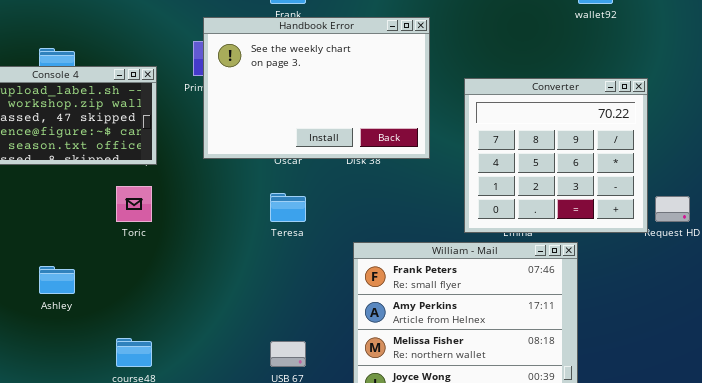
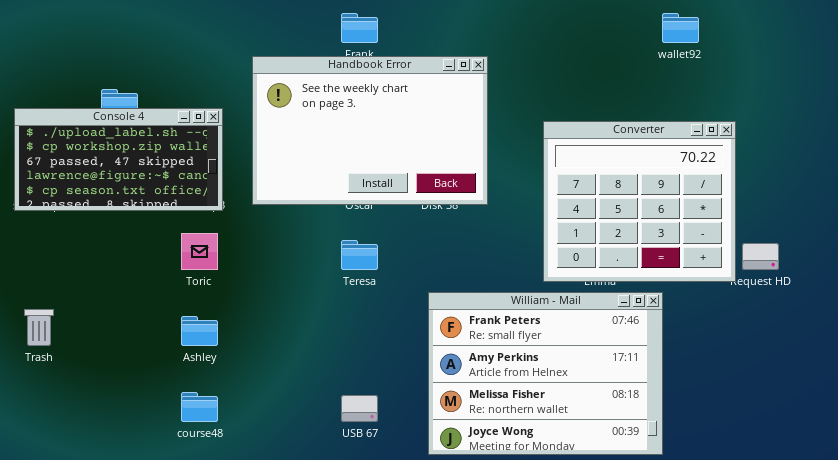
Handbook Error: [203,17,430,159] -> [252,56,488,205], moved
Ashley: [39,266,75,294] -> [181,316,218,346], moved

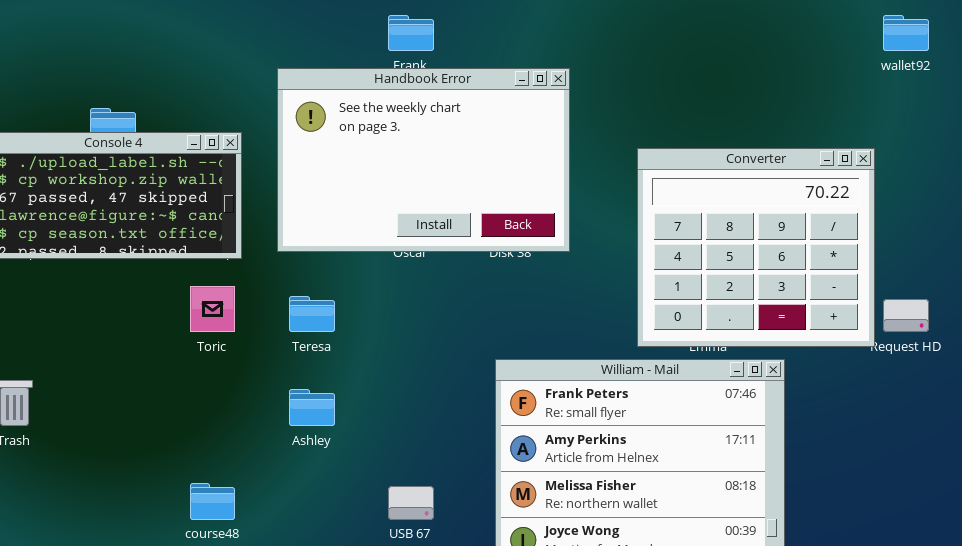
wallet92: [662,13,699,43] -> [883,15,929,51], moved
Teresa: [341,240,378,270] -> [289,296,335,332], moved
Ashley: [181,316,218,346] -> [289,389,335,426], moved

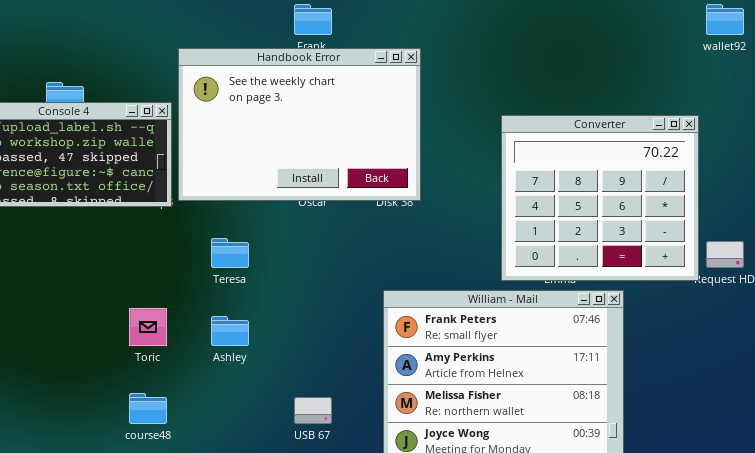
Handbook Error: [277,68,570,252] -> [178,48,421,201], moved
Toric: [190,286,235,332] -> [129,308,167,346], moved

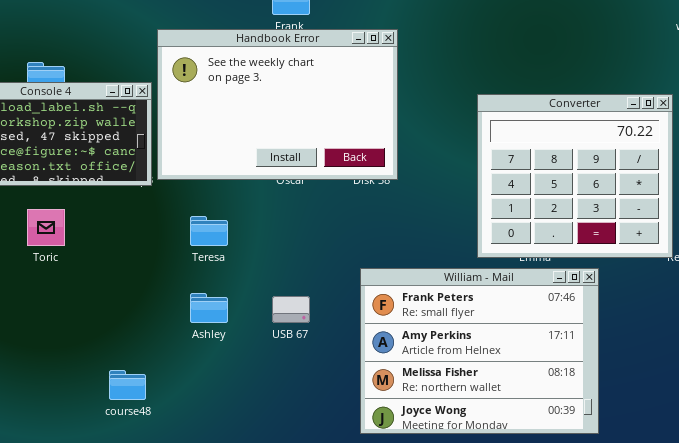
Toric: [129,308,167,346] -> [27,209,65,246], moved
USB 67: [294,397,332,424] -> [272,296,310,323], moved

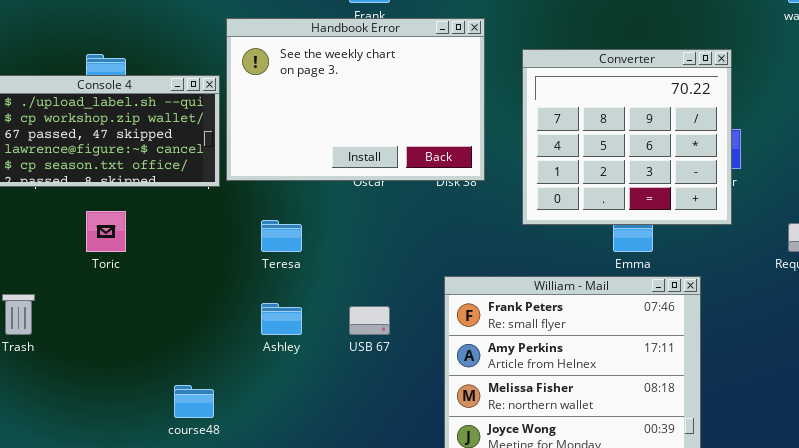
Converter: [477,94,673,258] -> [522,49,732,225], moved

